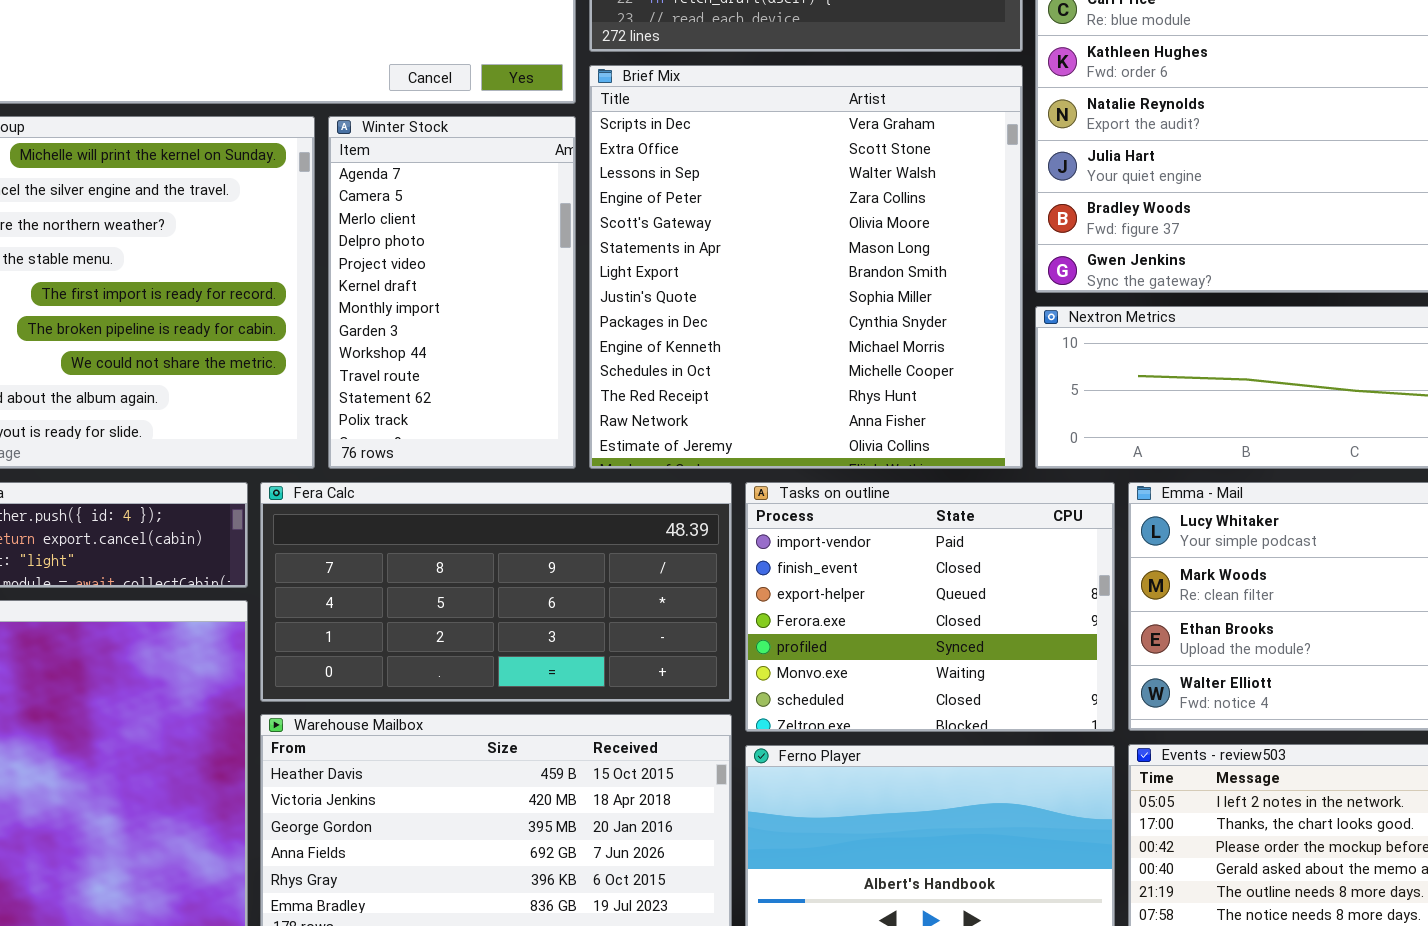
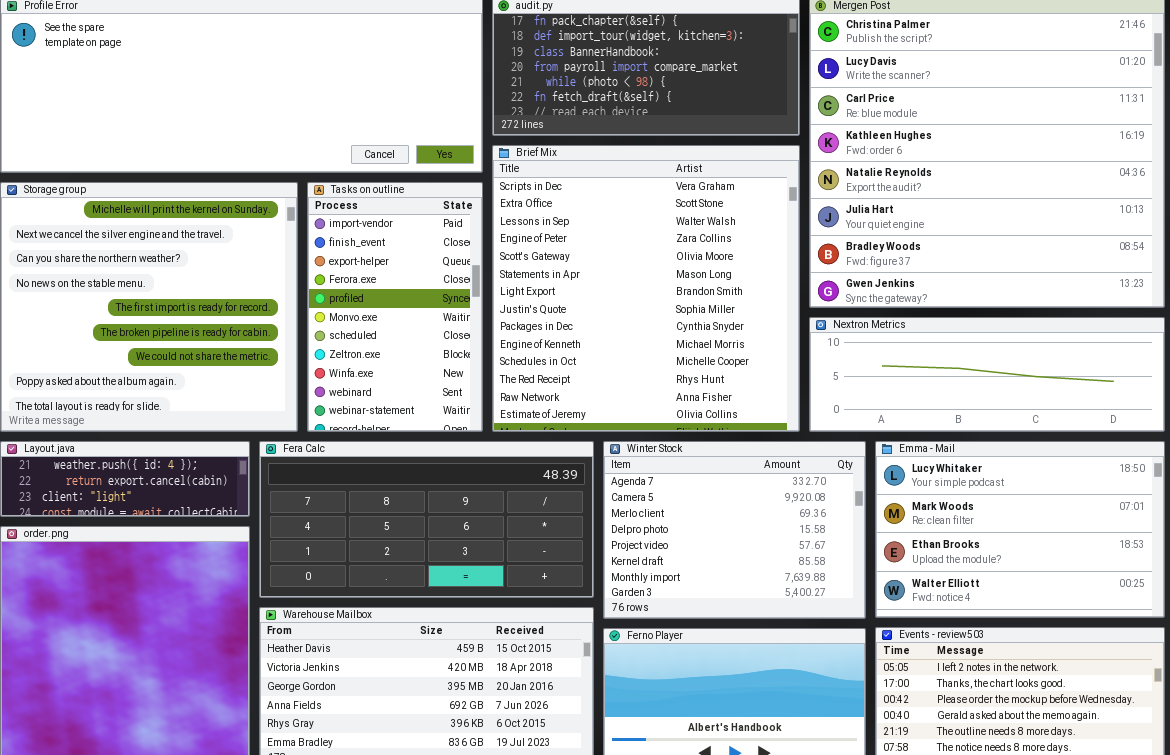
Winter Stock: [328,116,576,469] -> [603,441,866,619], moved, resized
Tasks on outline: [745,482,1115,732] -> [307,182,483,432], moved, resized

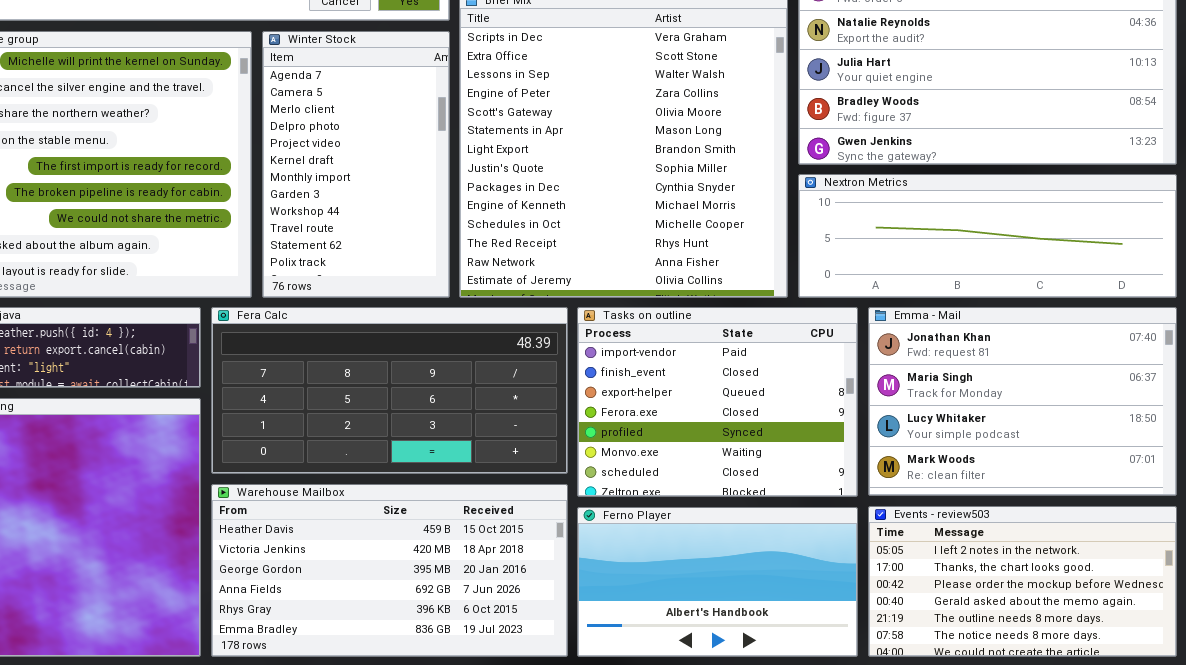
Tasks on outline: [307,182,483,432] -> [577,307,858,497], moved, resized
Winter Stock: [603,441,866,619] -> [262,31,450,298], moved, resized
Emma - Mail: [875,441,1165,618] -> [868,307,1177,496], scrolled up 2 rows

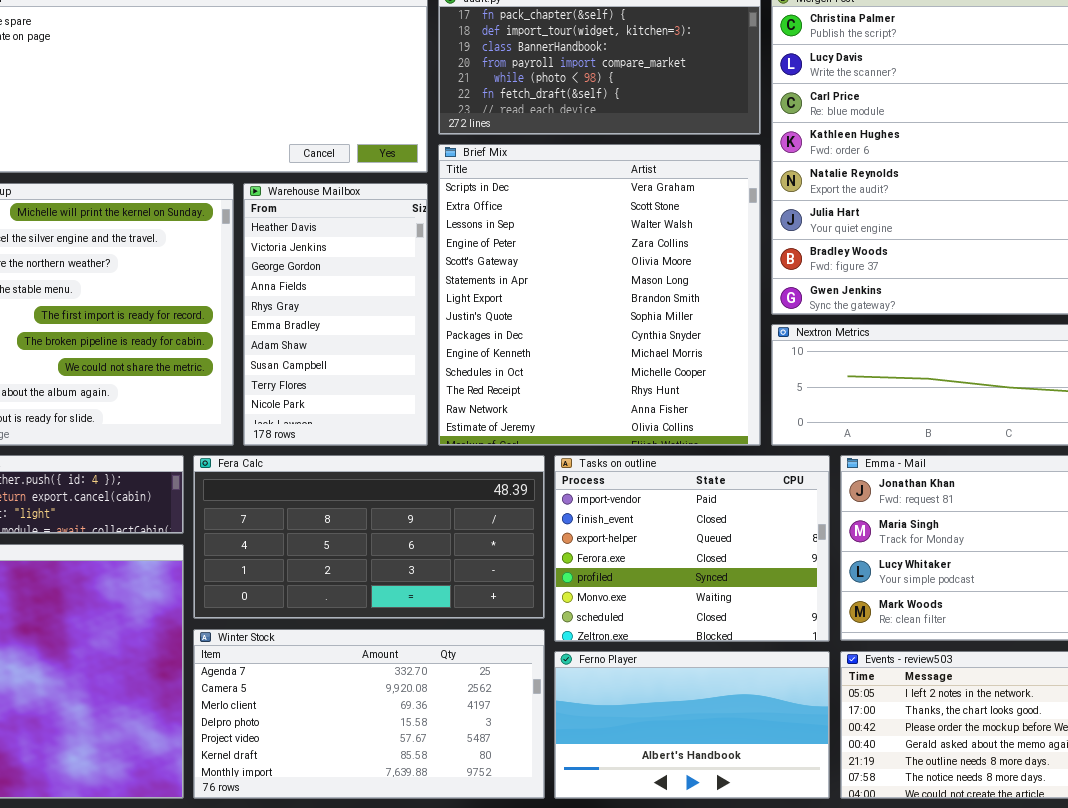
Winter Stock: [262,31,450,298] -> [193,629,545,799], moved, resized
Warehouse Mailbox: [211,484,568,657] -> [243,183,428,446], moved, resized

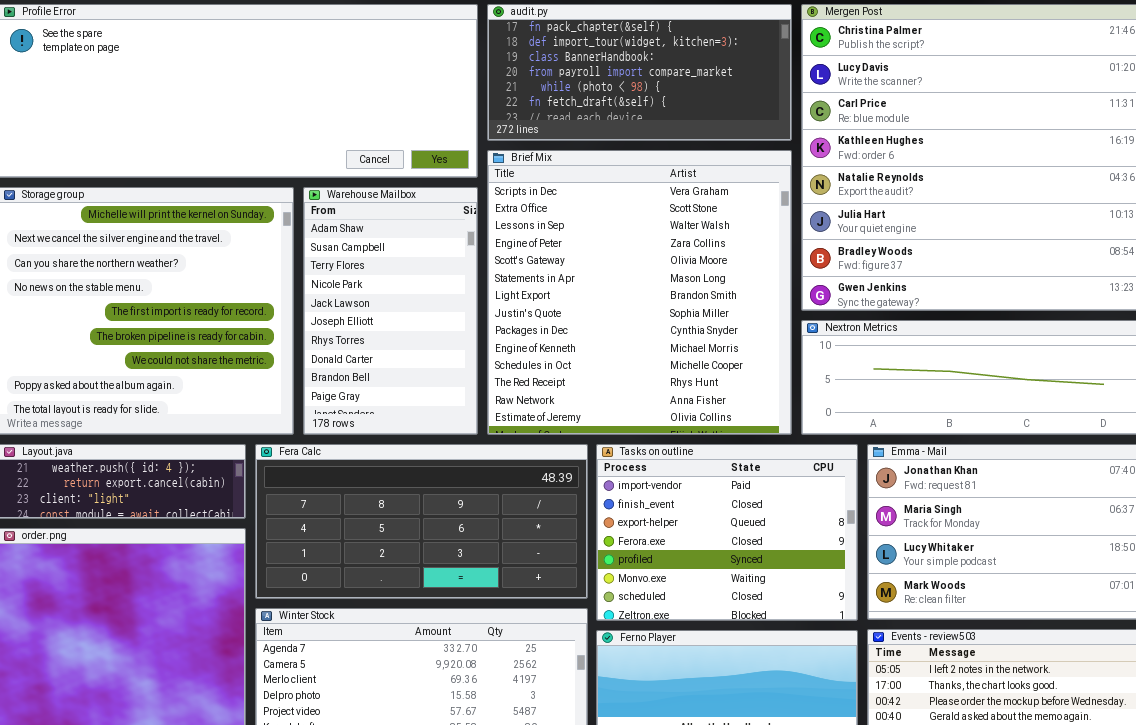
Warehouse Mailbox: [243,183,428,446] -> [303,187,478,435], scrolled down 6 rows

